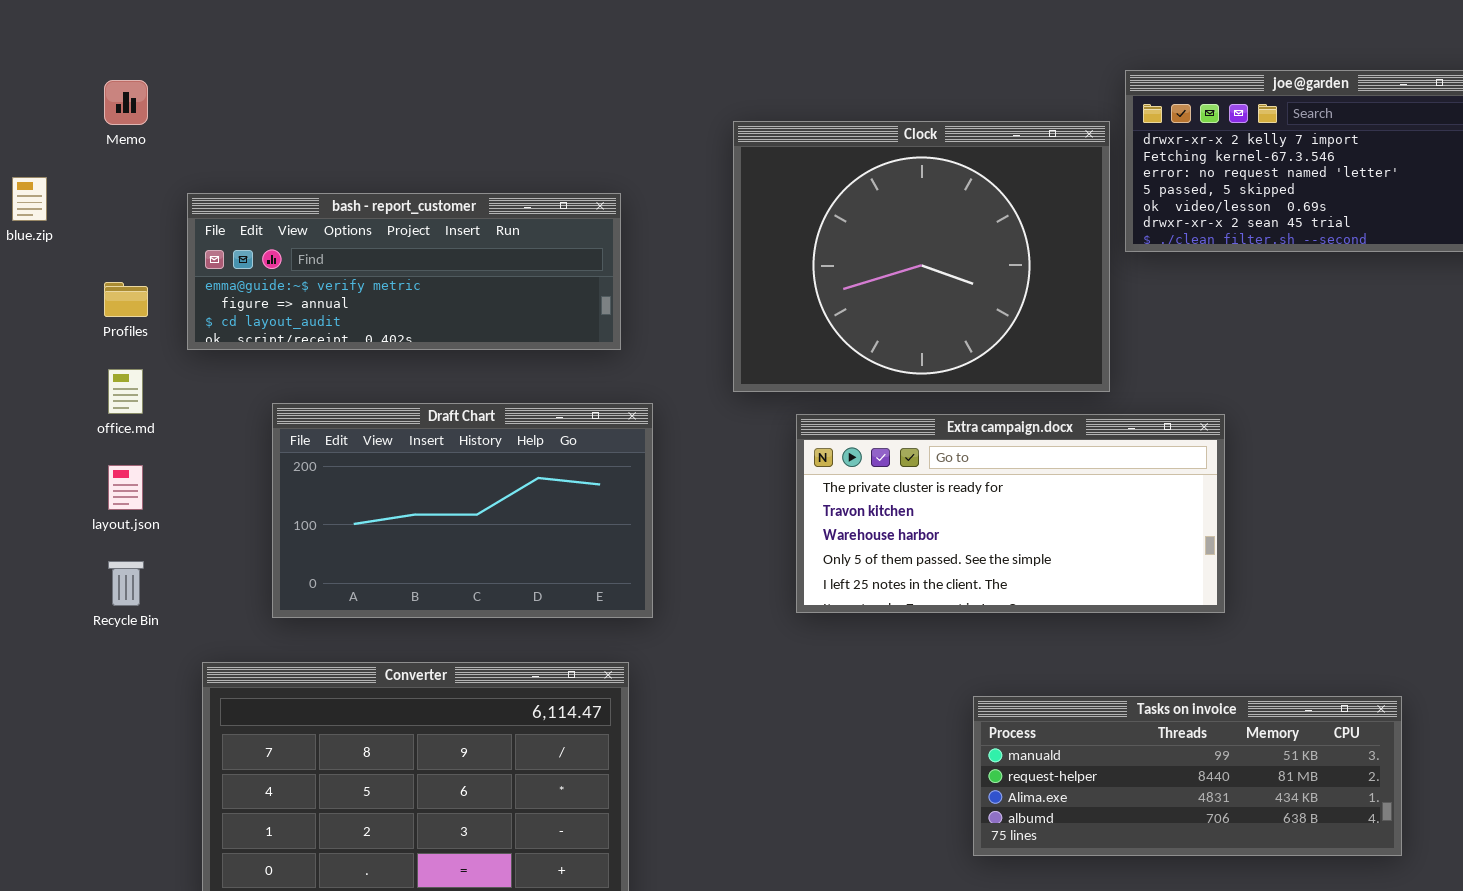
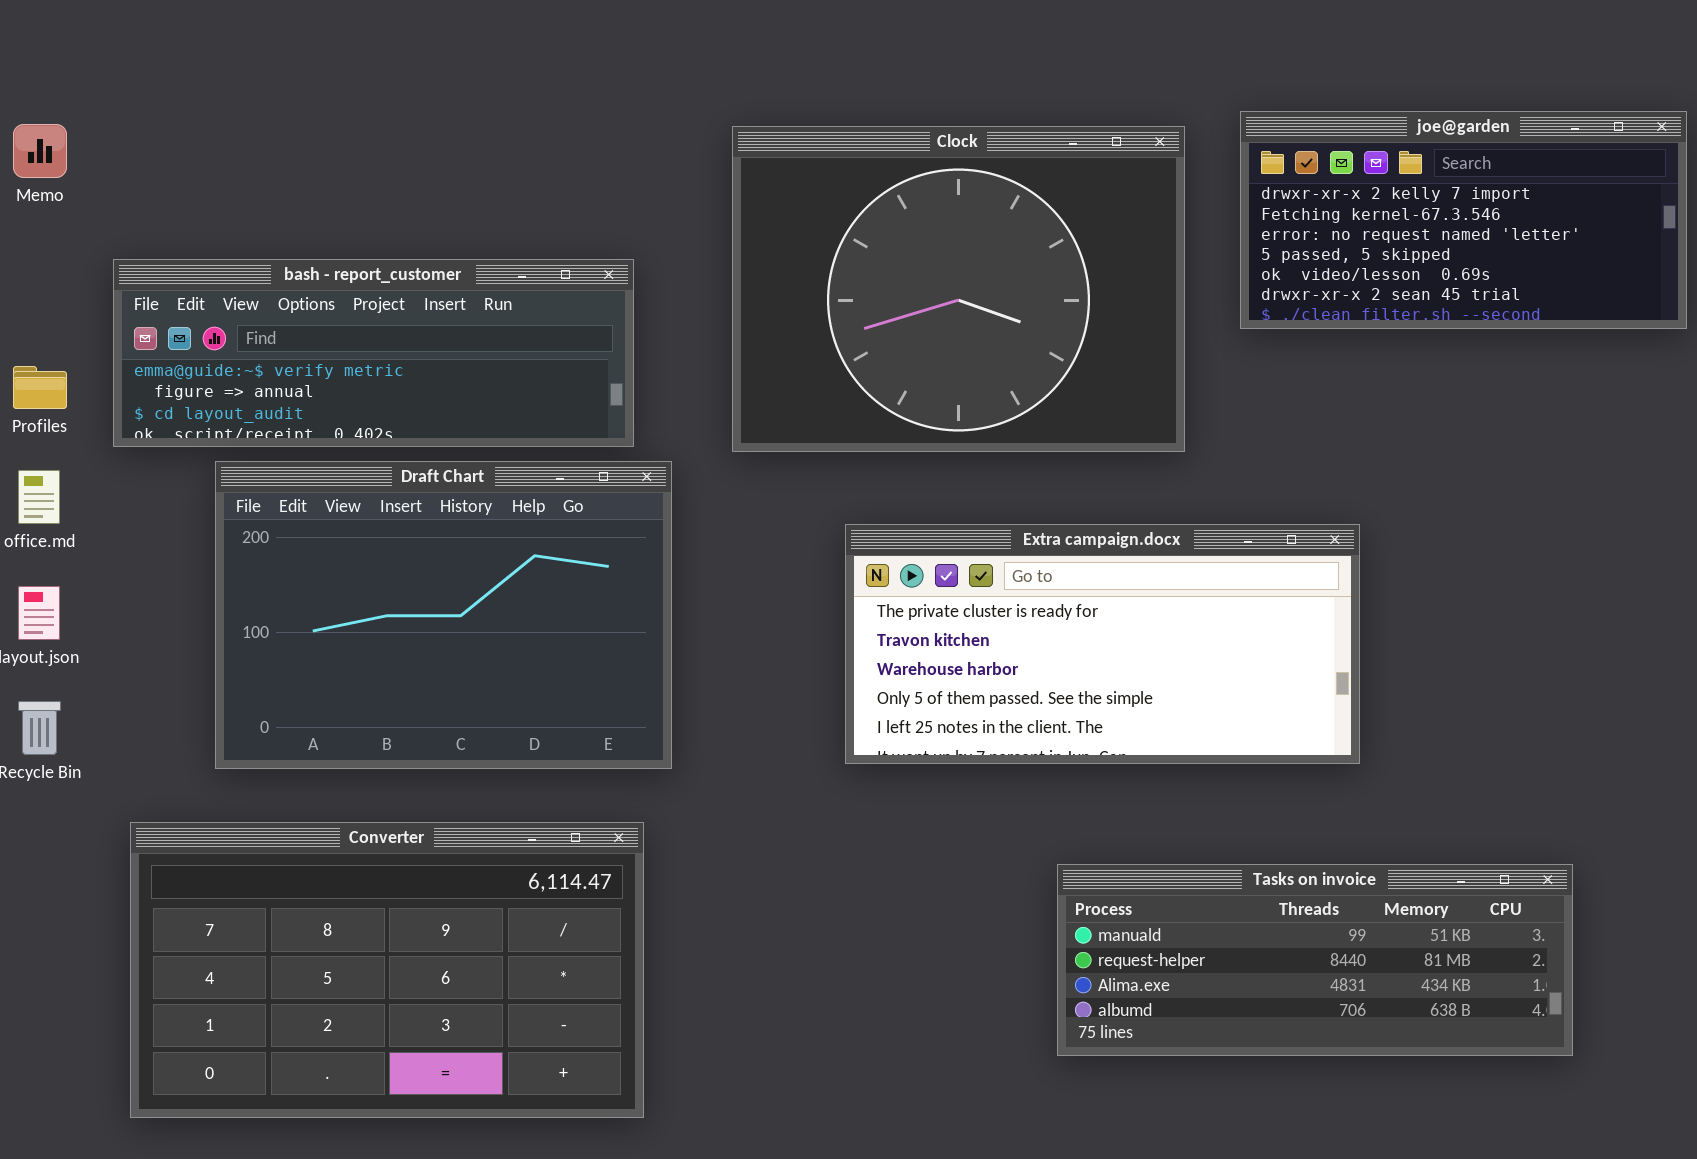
Clock: [733,121,1110,392] -> [732,126,1185,452], moved
Draft Chart: [272,403,653,618] -> [215,461,672,769], resized

